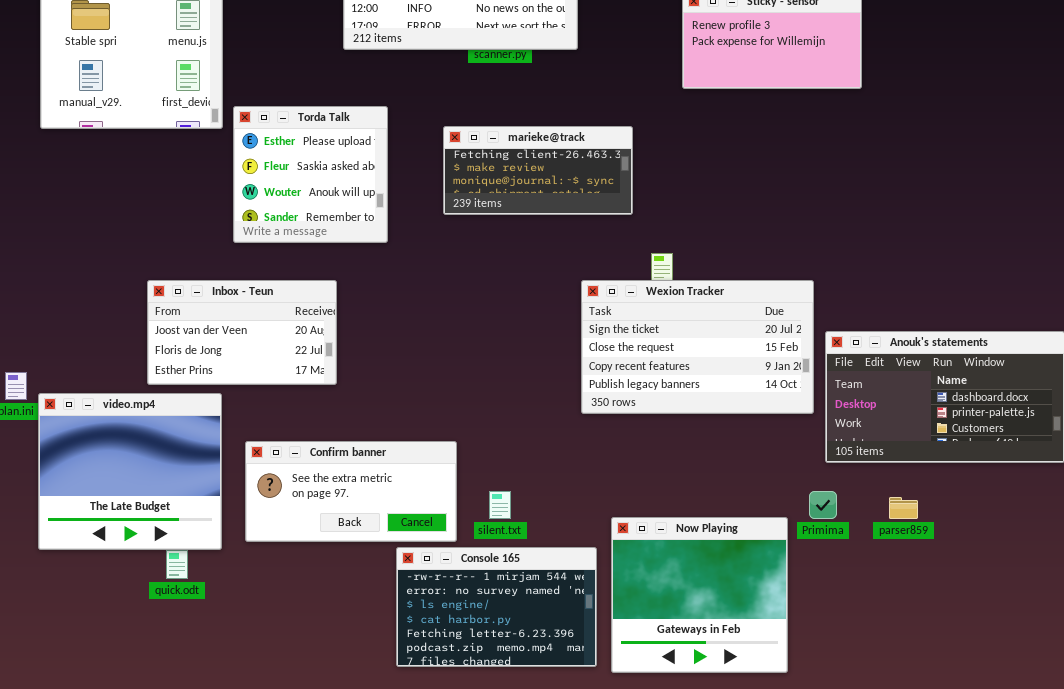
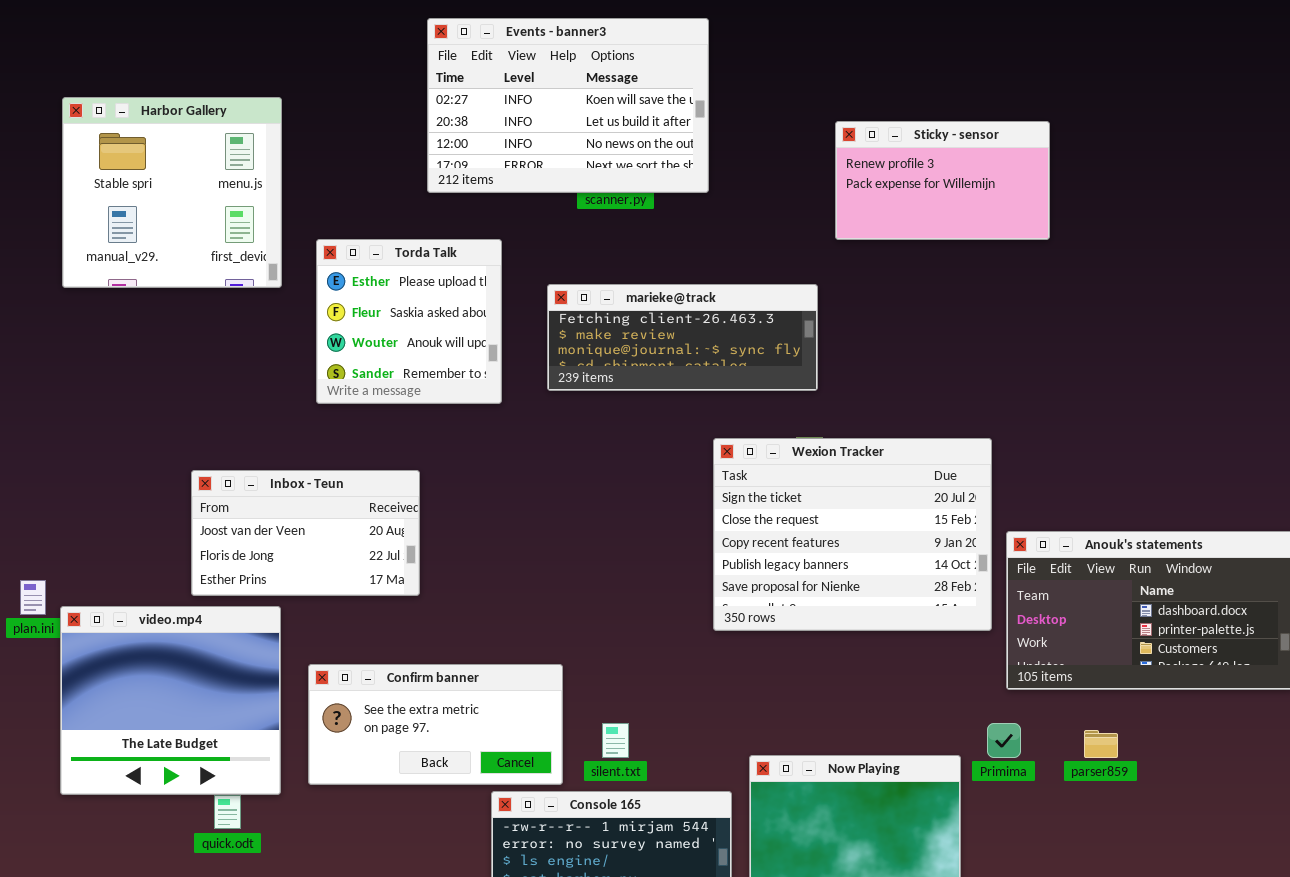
Torda Talk: [233,106,388,243] -> [316,239,502,404], moved
marieke@track: [443,126,633,215] -> [547,284,818,391], resized
Wexion Tracker: [581,280,814,414] -> [713,438,992,631], resized

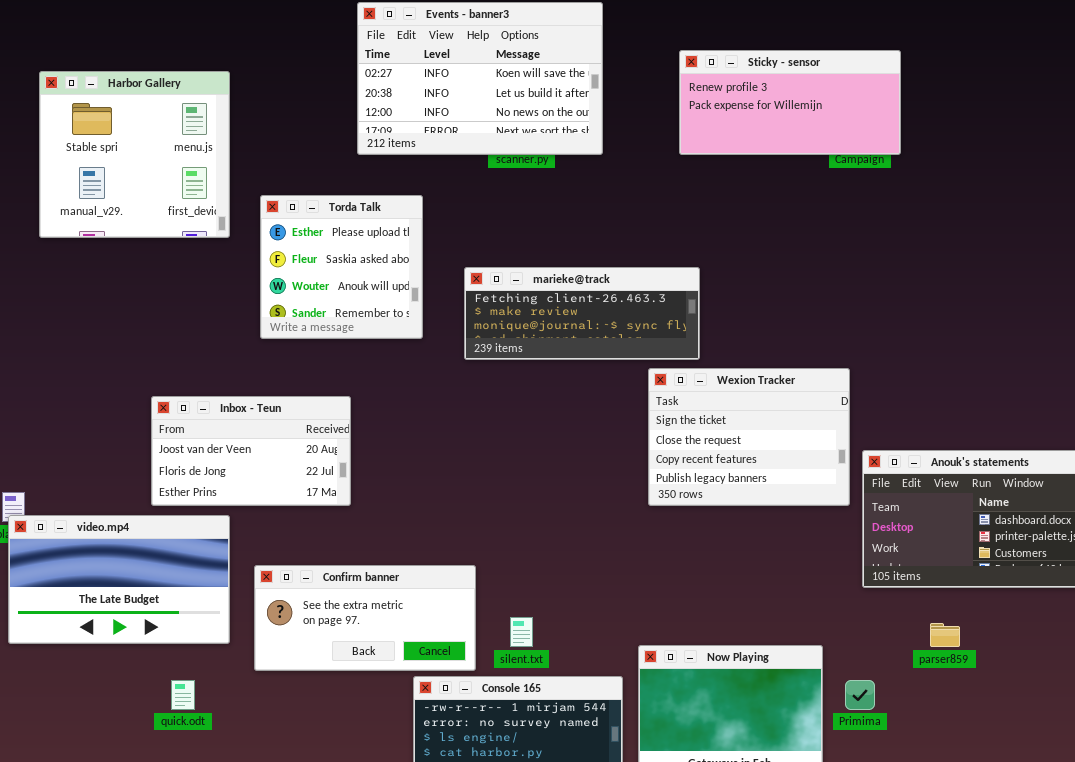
Sticky - sensor: [835,121,1050,240] -> [679,50,901,155], moved, resized
marieke@track: [547,284,818,391] -> [464,267,700,360], moved
Wexion Tracker: [713,438,992,631] -> [648,368,850,506], resized
video.mp4: [60,606,281,795] -> [8,515,230,644], resized
Primima: [987,723,1021,758] -> [845,680,875,710], moved

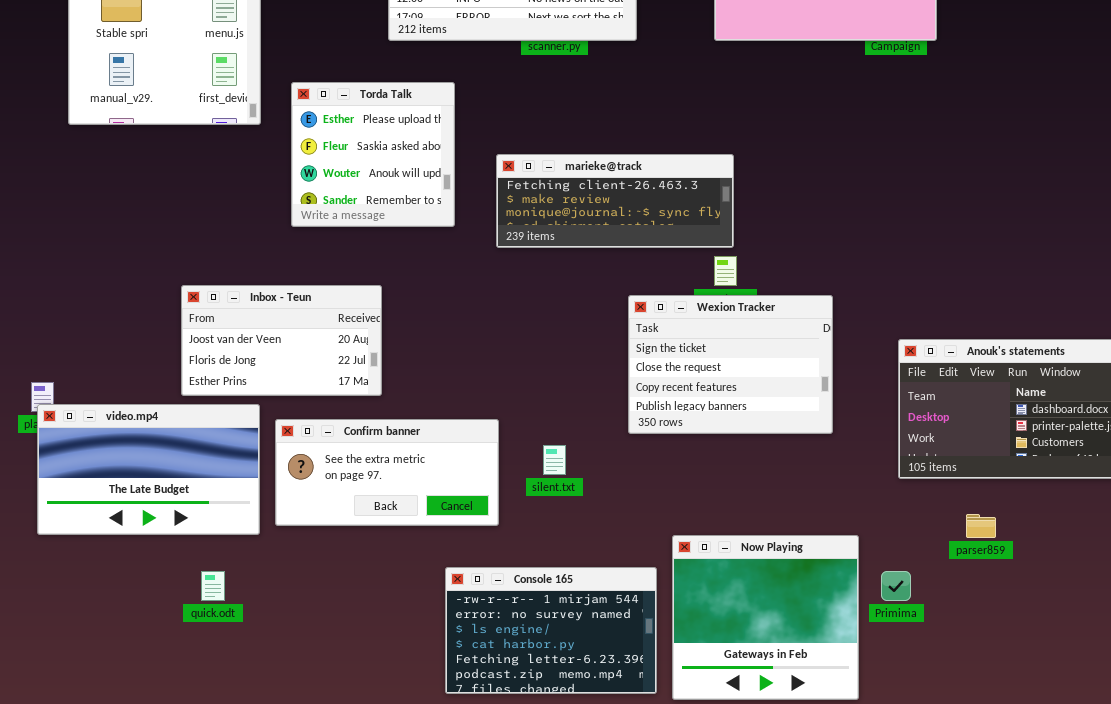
Wexion Tracker: [648,368,850,506] -> [628,295,833,434], moved
Confirm banner: [254,565,476,671] -> [275,419,499,526], moved
silent.txt: [510,617,533,647] -> [543,445,566,475], moved

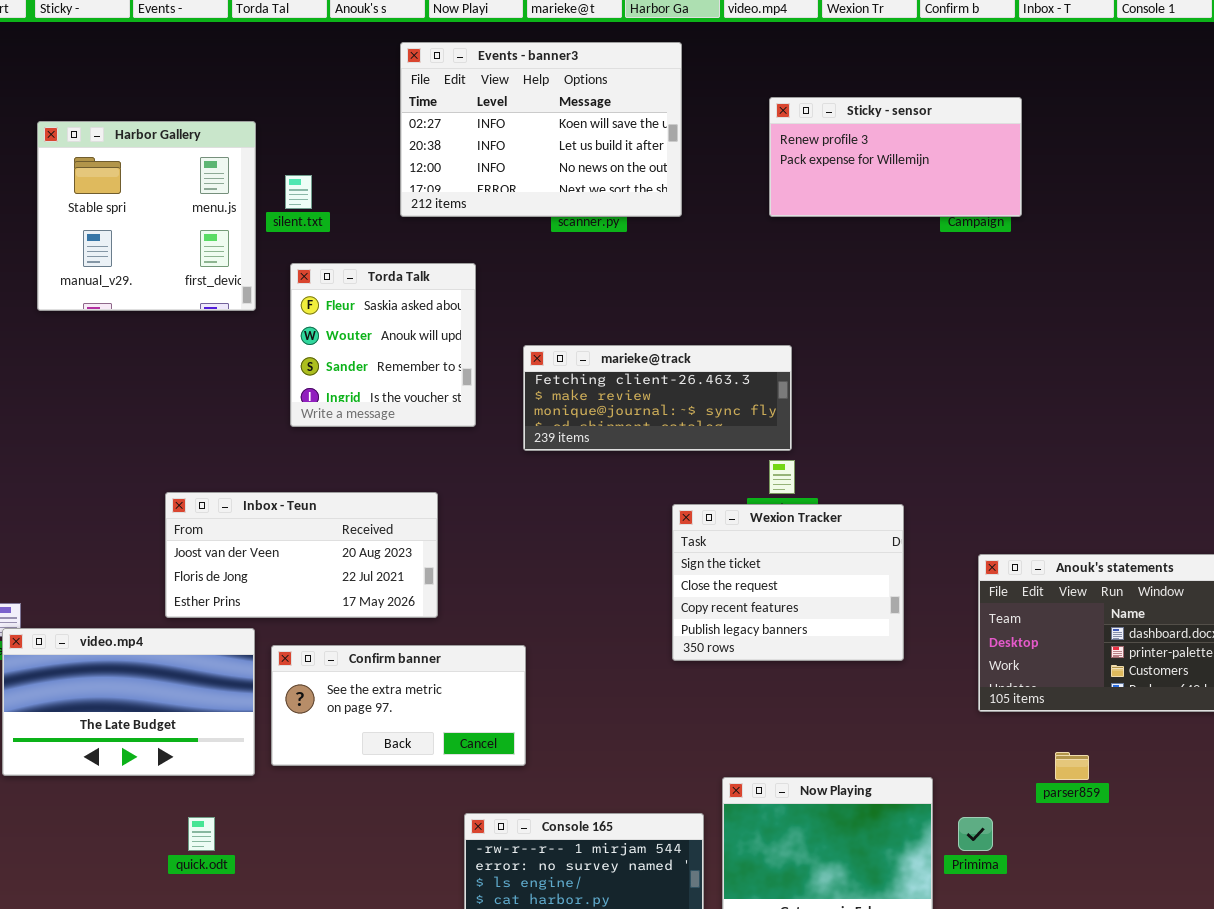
Torda Talk: [291,82,455,227] -> [290,263,476,427], scrolled down 1 row
Inbox - Teun: [181,285,382,396] -> [165,492,438,618], resized
silent.txt: [543,445,566,475] -> [285,175,312,209], moved

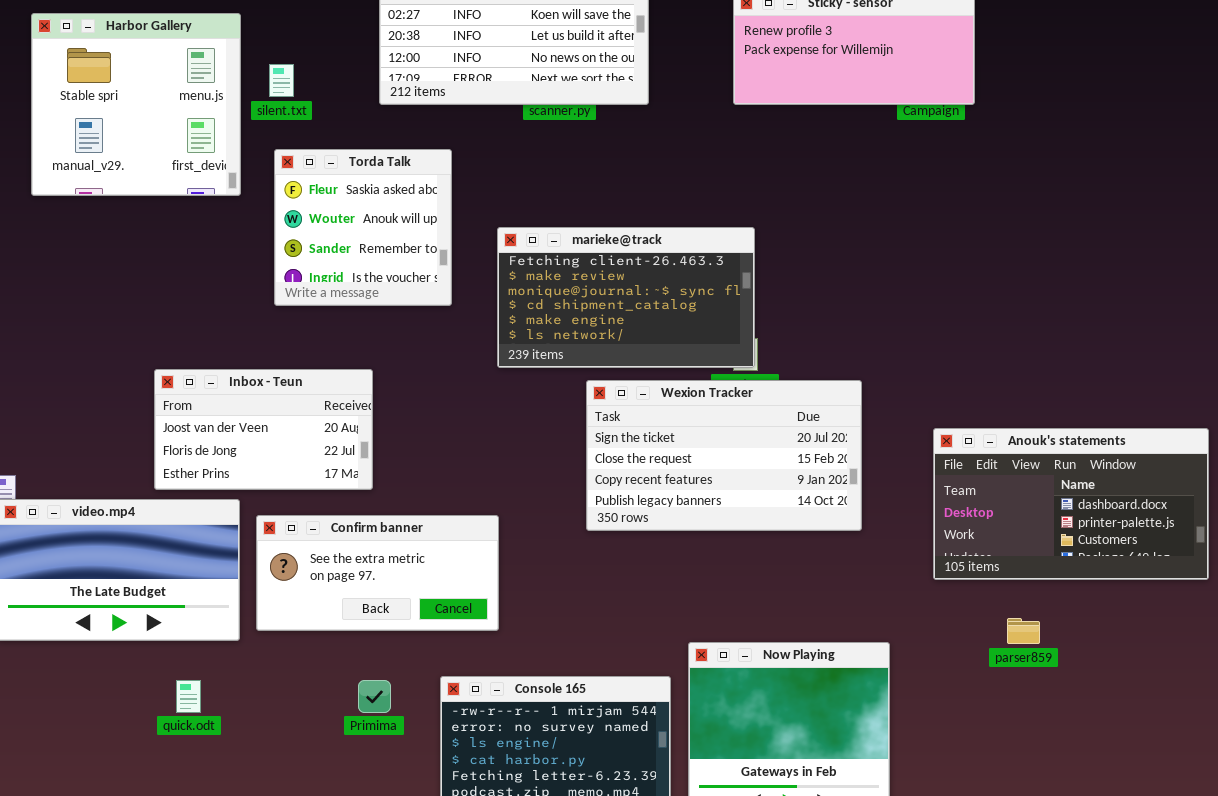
marieke@track: [523,345,792,451] -> [497,227,755,368], resized
Inbox - Teun: [165,492,438,618] -> [154,369,373,490], resized
Wexion Tracker: [672,504,904,661] -> [586,380,862,531], resized
Primima: [958,817,993,851] -> [358,680,391,713], moved

